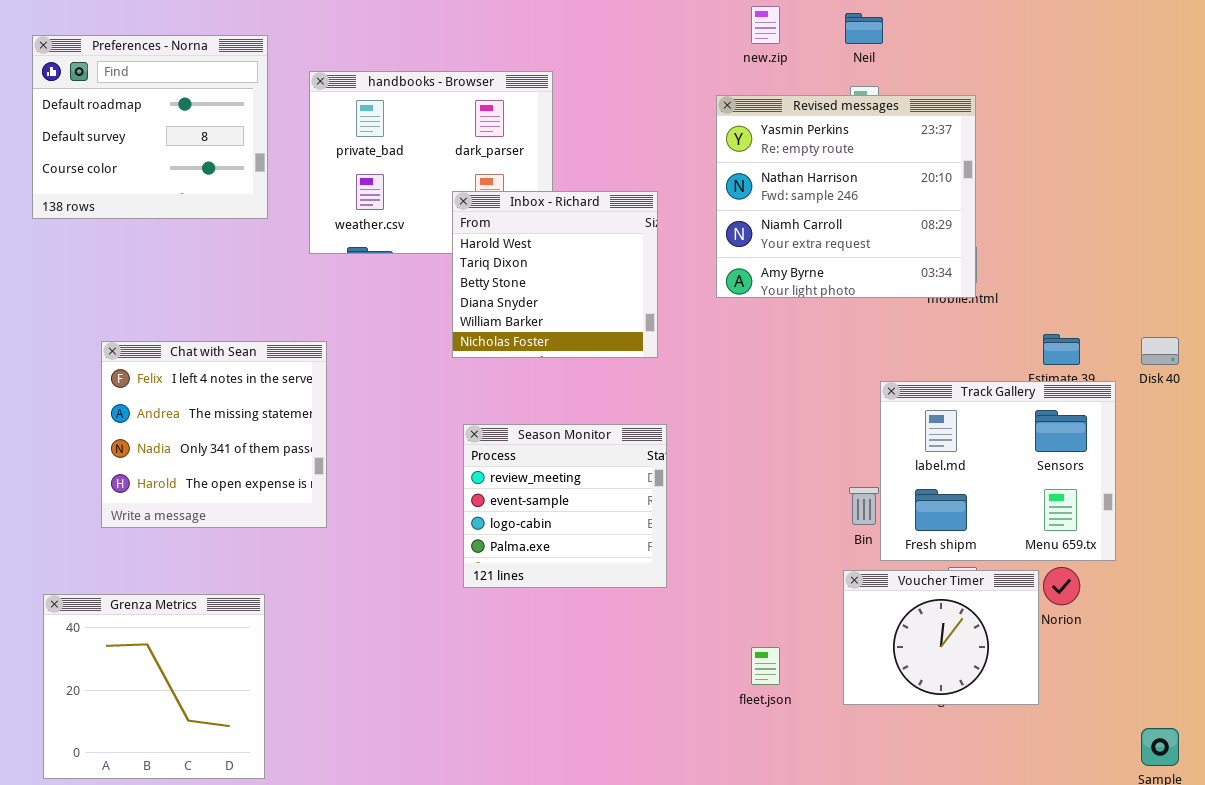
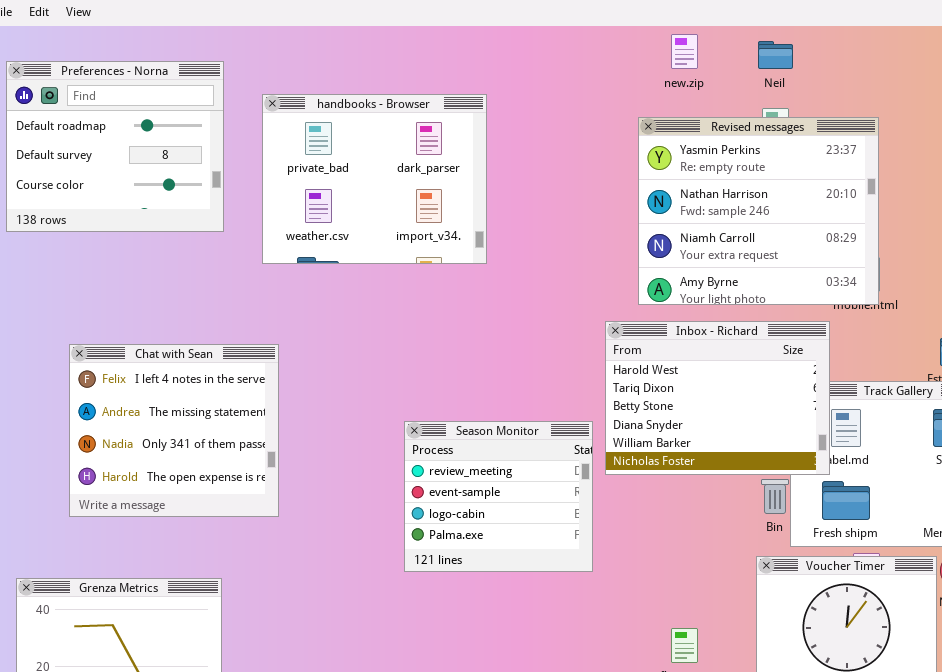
Inbox - Richard: [452,191,658,358] -> [605,321,830,475], moved, resized

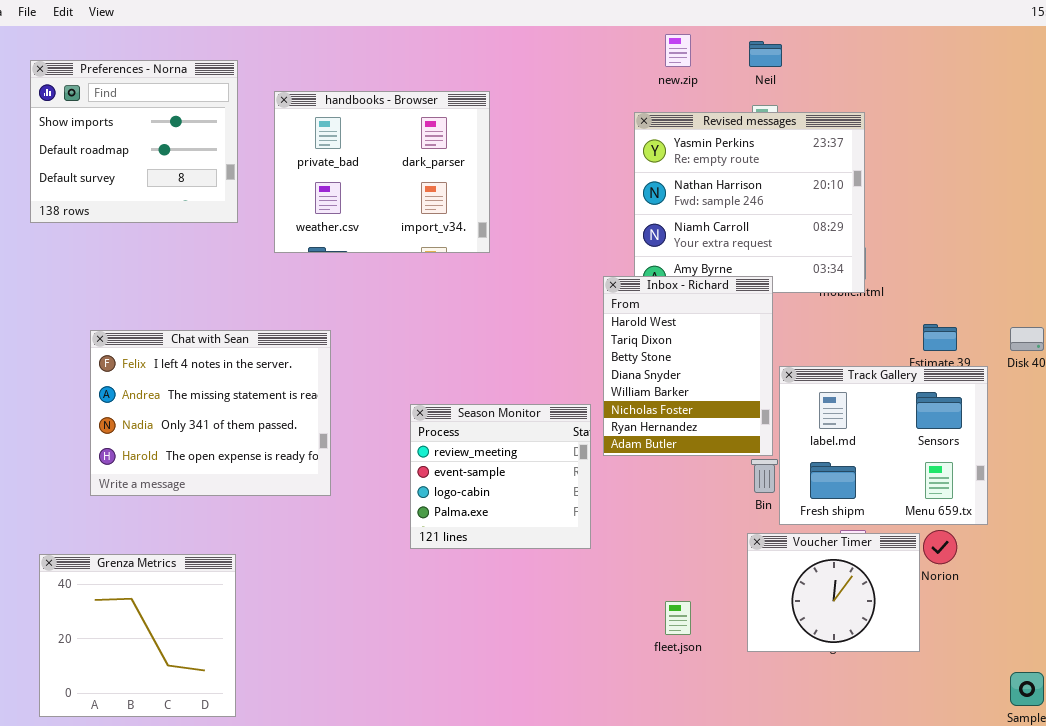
Preferences - Norna: [6,61,224,232] -> [30,60,238,223], scrolled up 1 row
Inbox - Richard: [605,321,830,475] -> [603,276,773,456], resized
Chat with Sean: [69,344,279,517] -> [90,330,331,496], resized

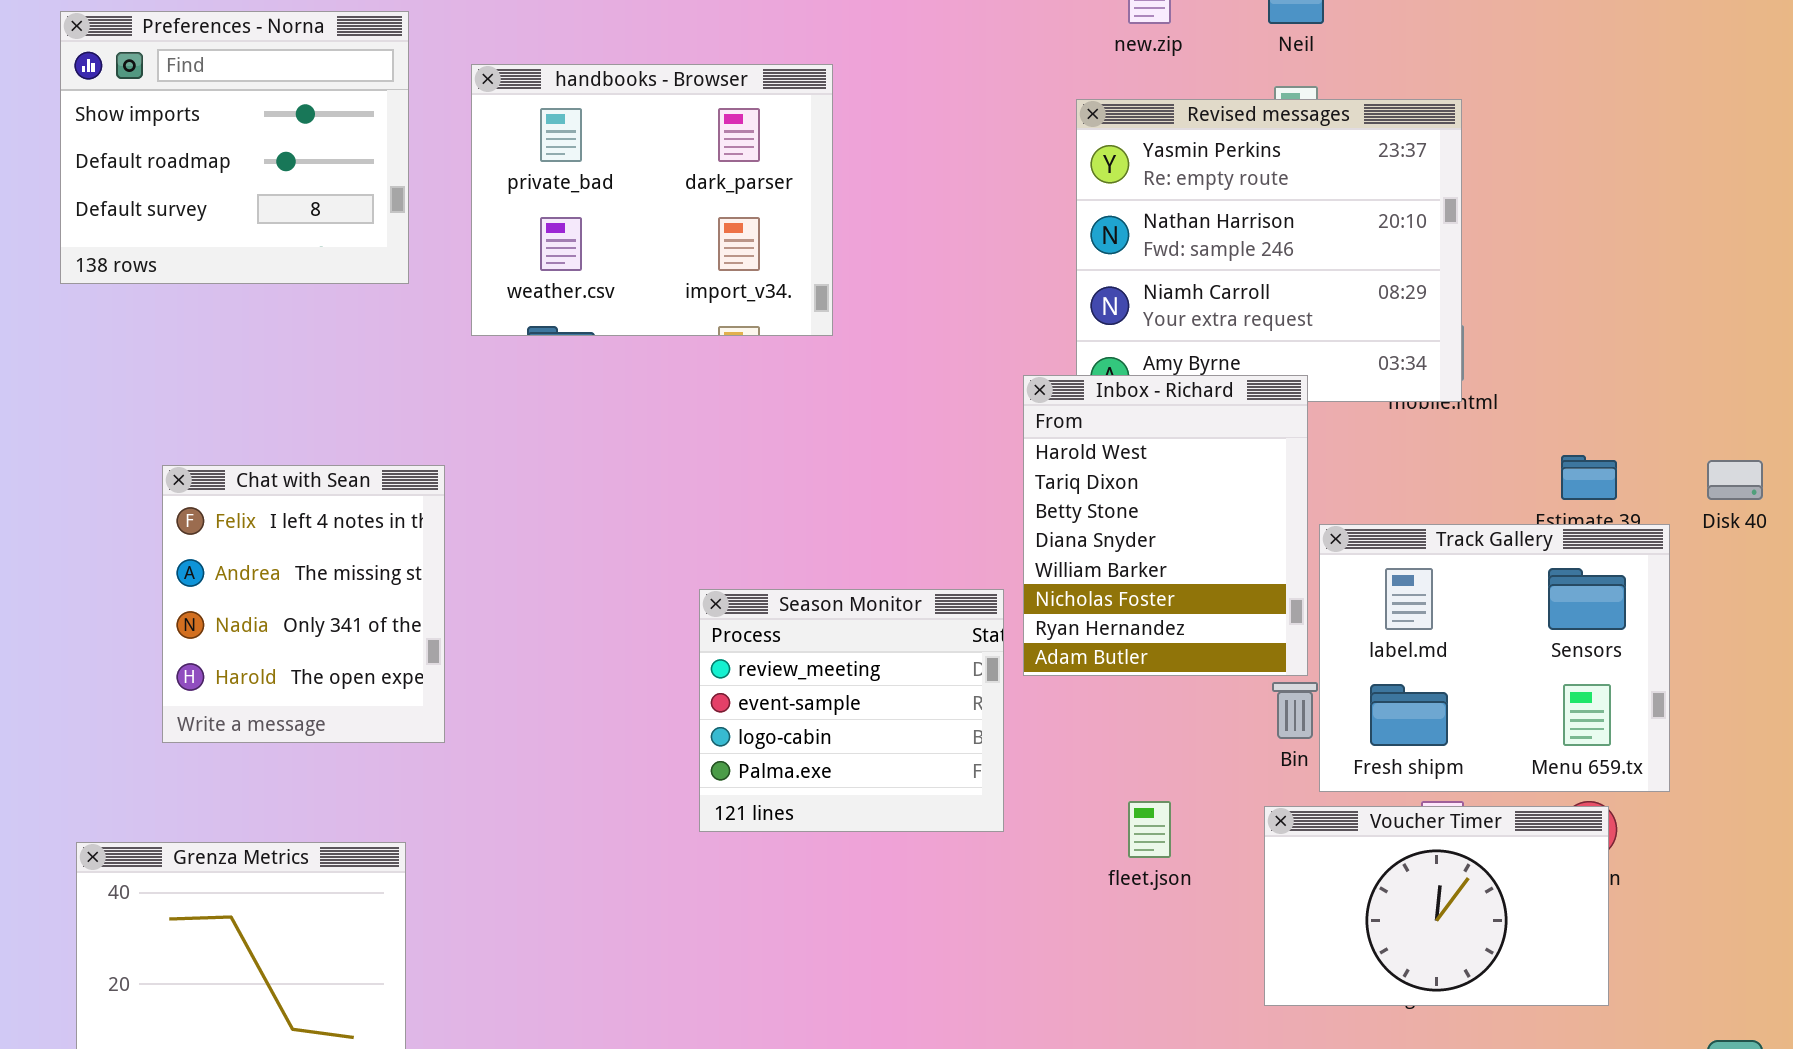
Chat with Sean: [90,330,331,496] -> [162,465,445,743], resized
Voucher Timer: [747,533,920,652] -> [1264,806,1609,1006], resized
fleet.json: [665,601,691,635] -> [1128,801,1171,858], moved

